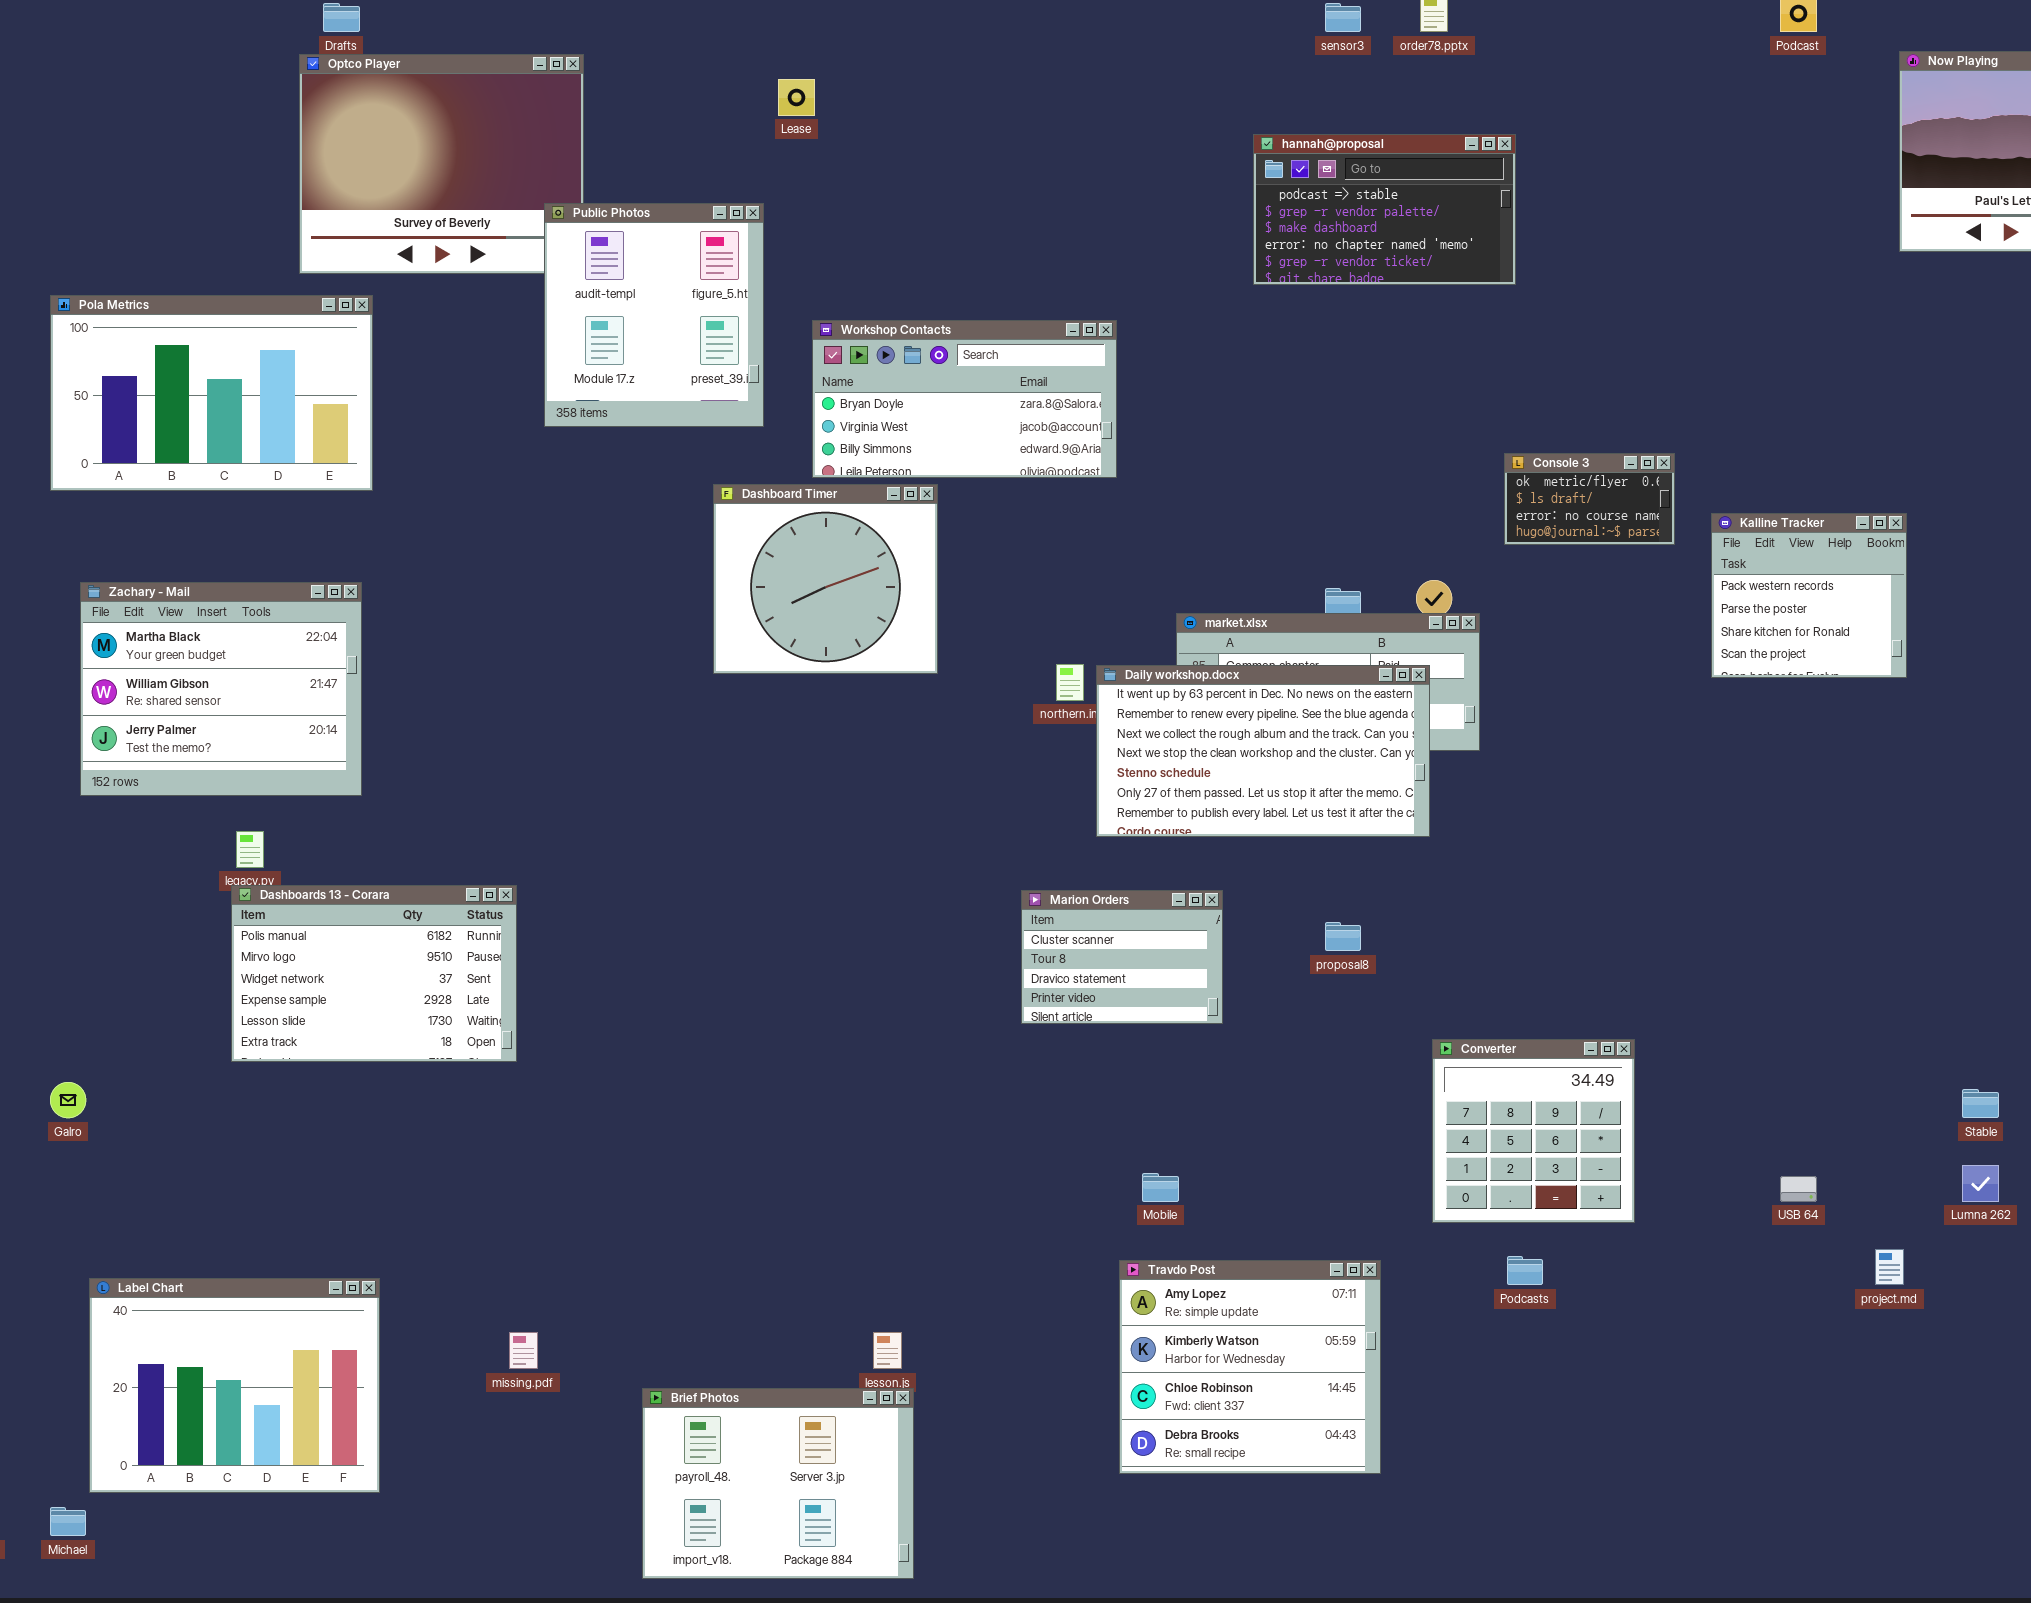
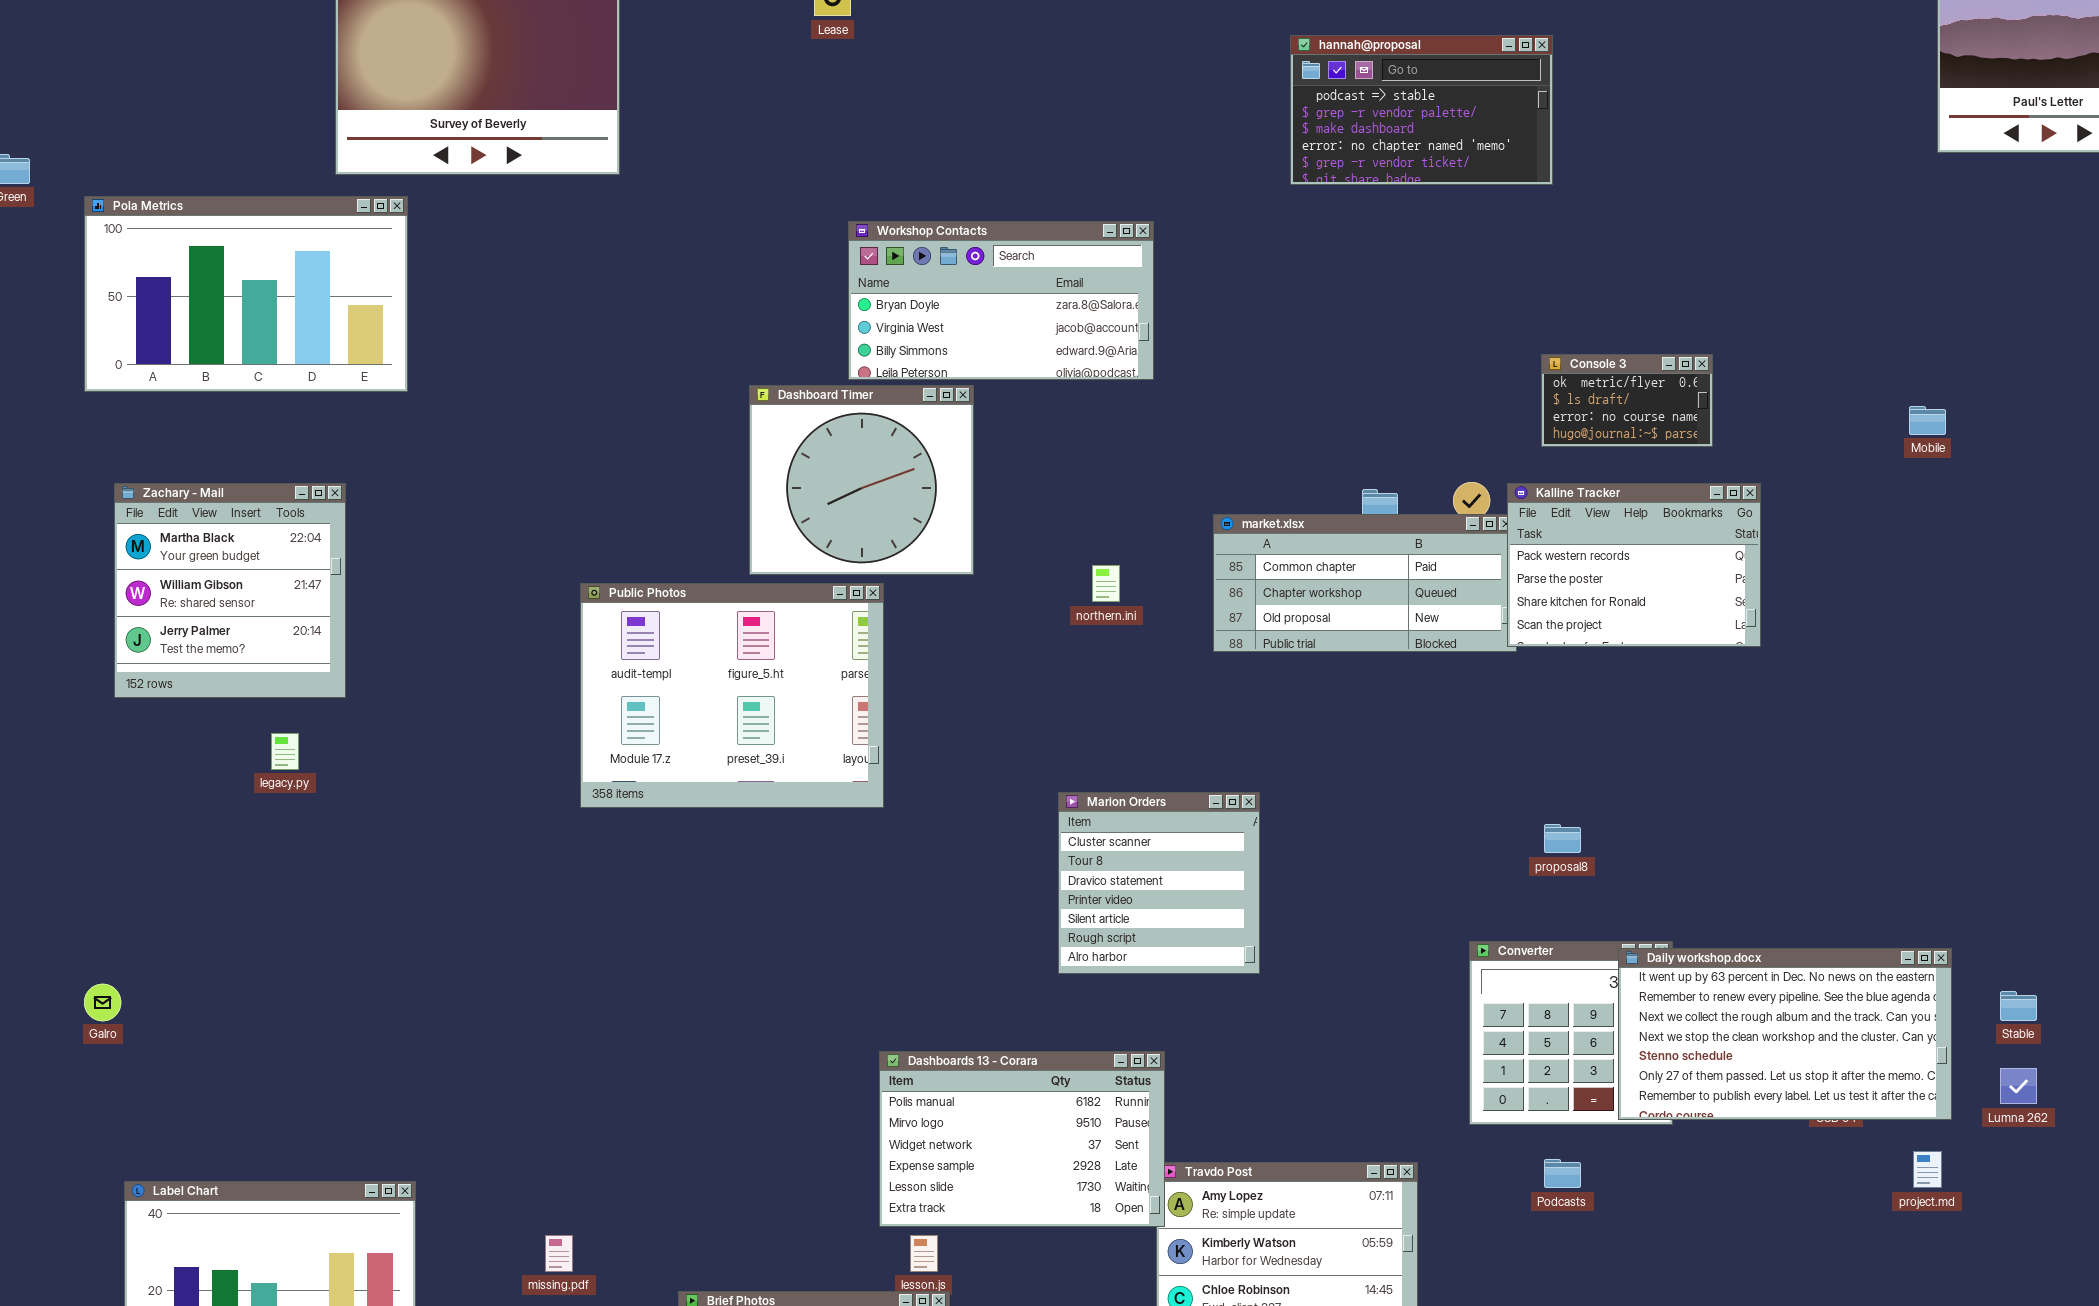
Public Photos: [544,203,764,427] -> [580,583,884,808], moved, resized
Kalline Tracker: [1711,513,1907,678] -> [1507,483,1761,647], moved, resized
Zachary - Mail: [80,582,362,796] -> [114,483,346,698], resized
Daily workshop.docx: [1096,665,1430,837] -> [1618,948,1952,1120], moved
Dashboards 13 - Corara: [231,885,517,1062] -> [879,1051,1165,1227], moved
Marion Orders: [1021,890,1223,1024] -> [1058,792,1260,974], resized
proposal8: [1325,922,1361,951] -> [1544,824,1581,853], moved
Mobile: [1142,1173,1179,1202] -> [1909,406,1946,435], moved

